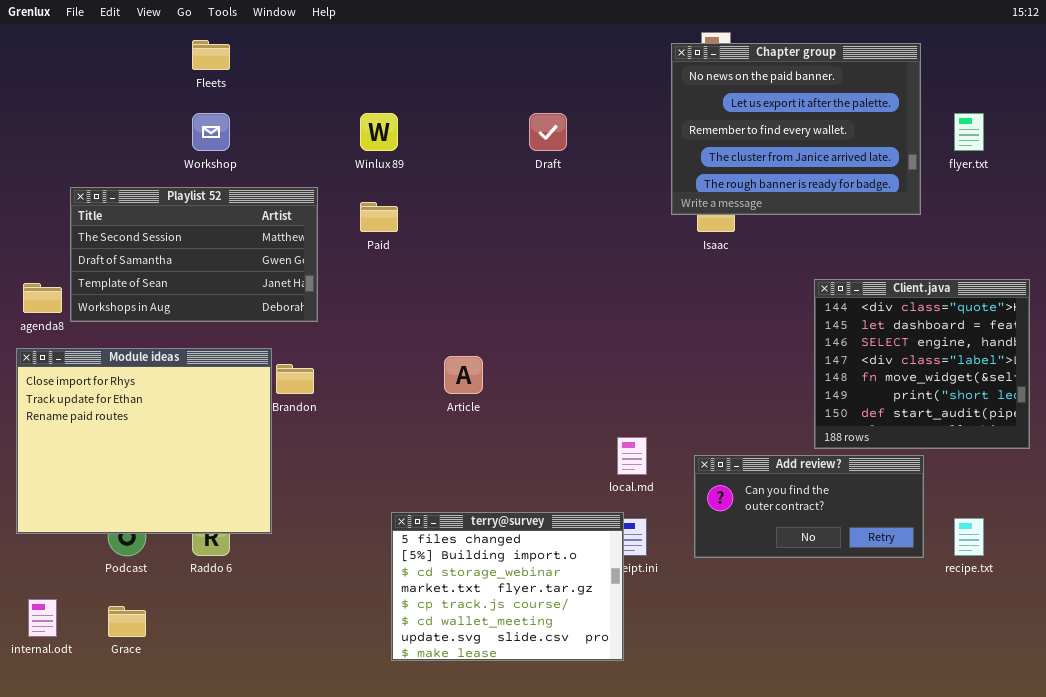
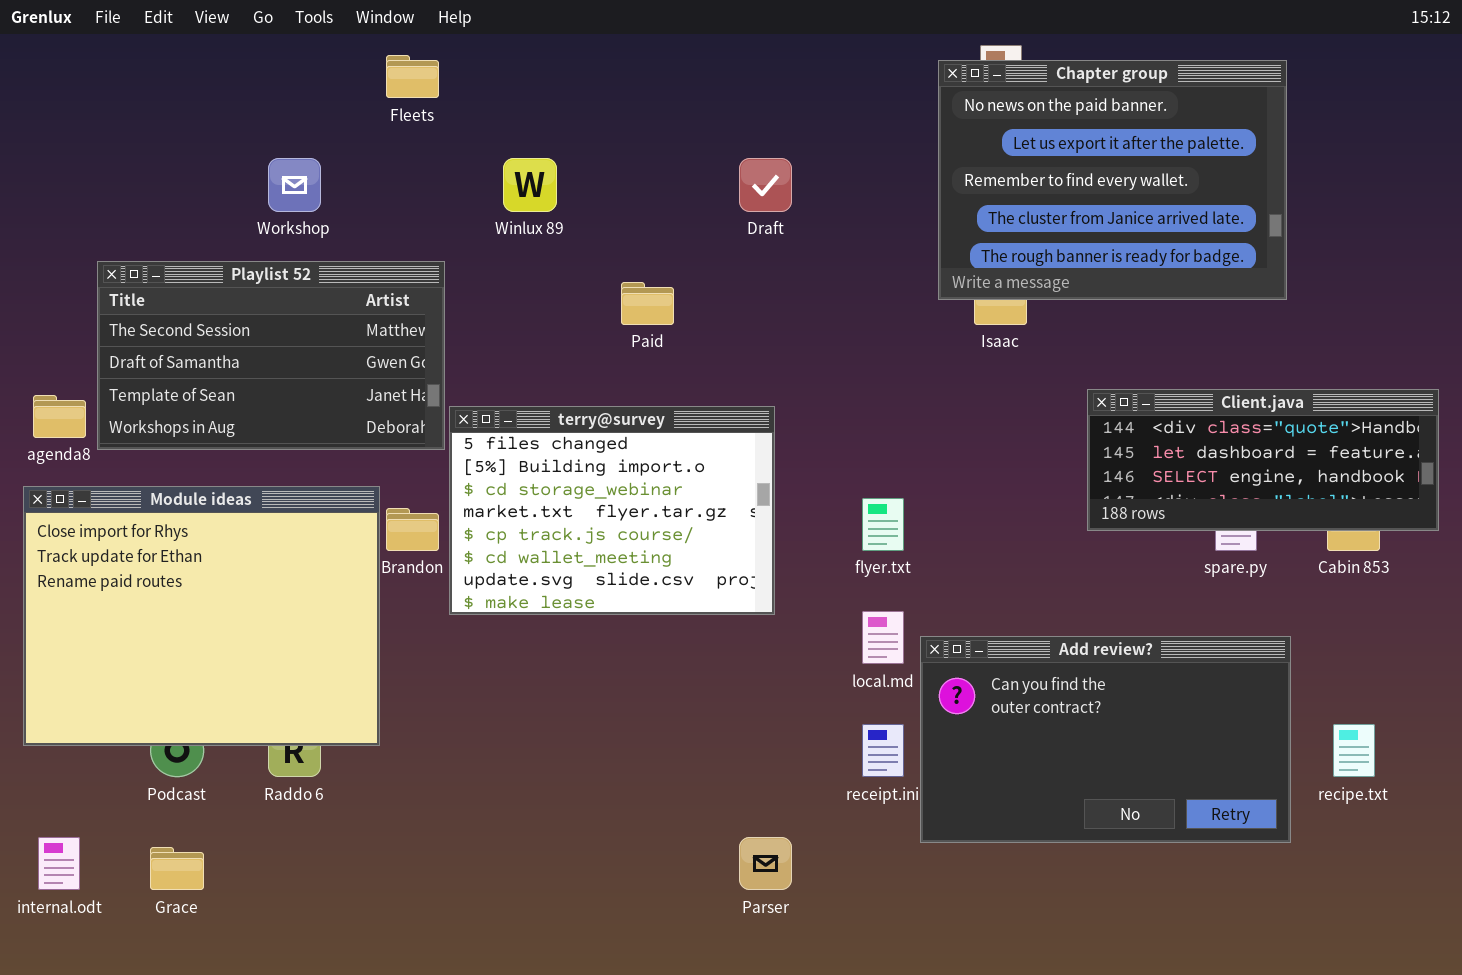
Fleets: [192,40,230,70] -> [386,55,439,98], moved
flyer.txt: [954,113,984,151] -> [862,498,904,551], moved
Paid: [360,202,398,232] -> [621,282,674,325], moved
Client.java: [814,279,1030,449] -> [1087,389,1439,531], resized
Add review?: [694,455,924,558] -> [920,636,1291,843], resized
terry@survey: [391,512,624,661] -> [449,406,775,615], moved

